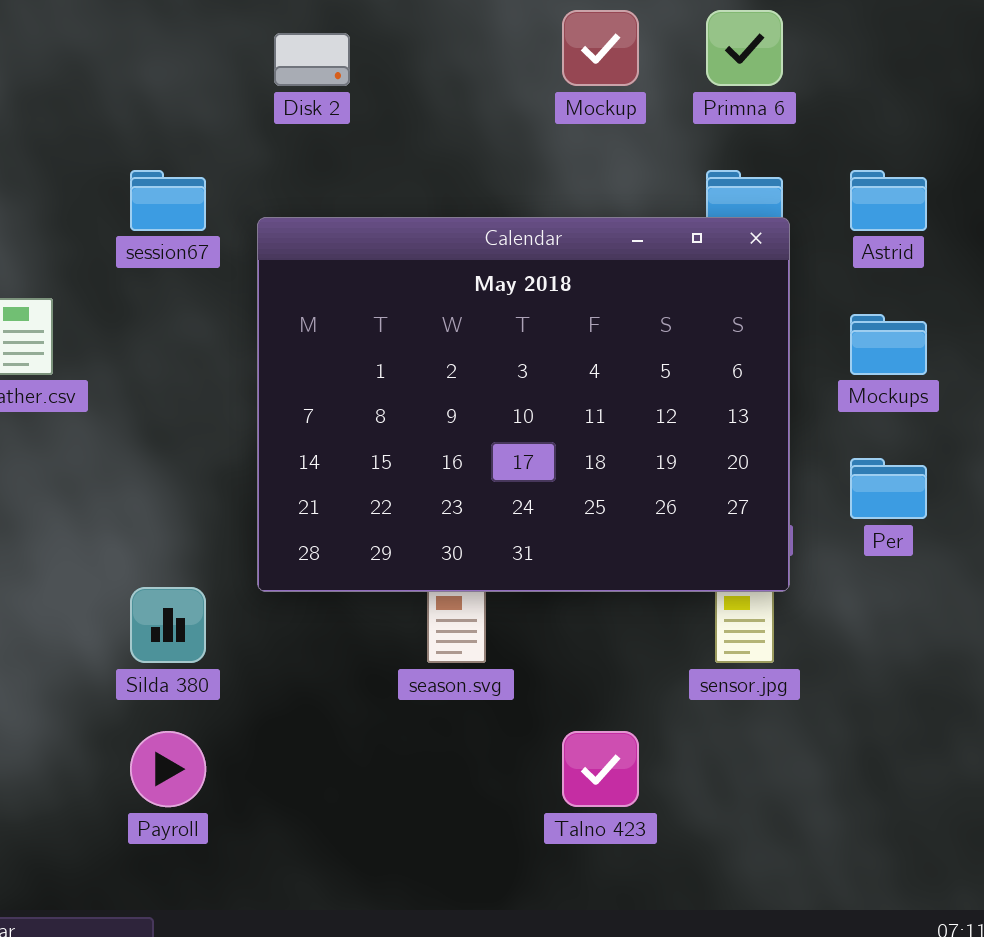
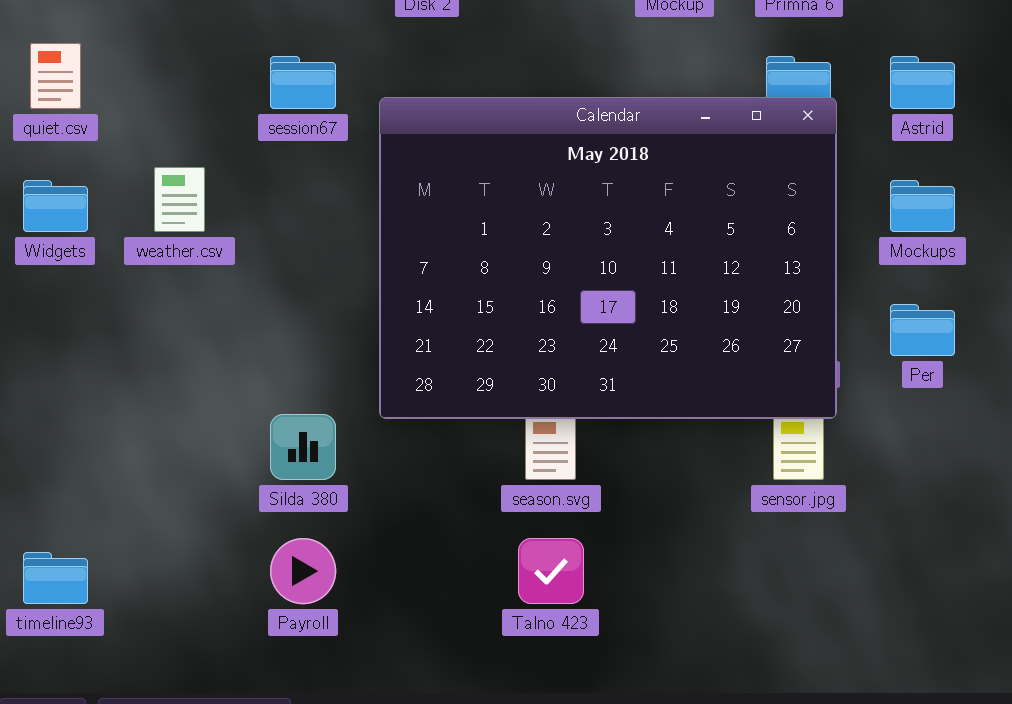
Talno 423: [562,731,639,807] -> [518,538,584,604], moved

